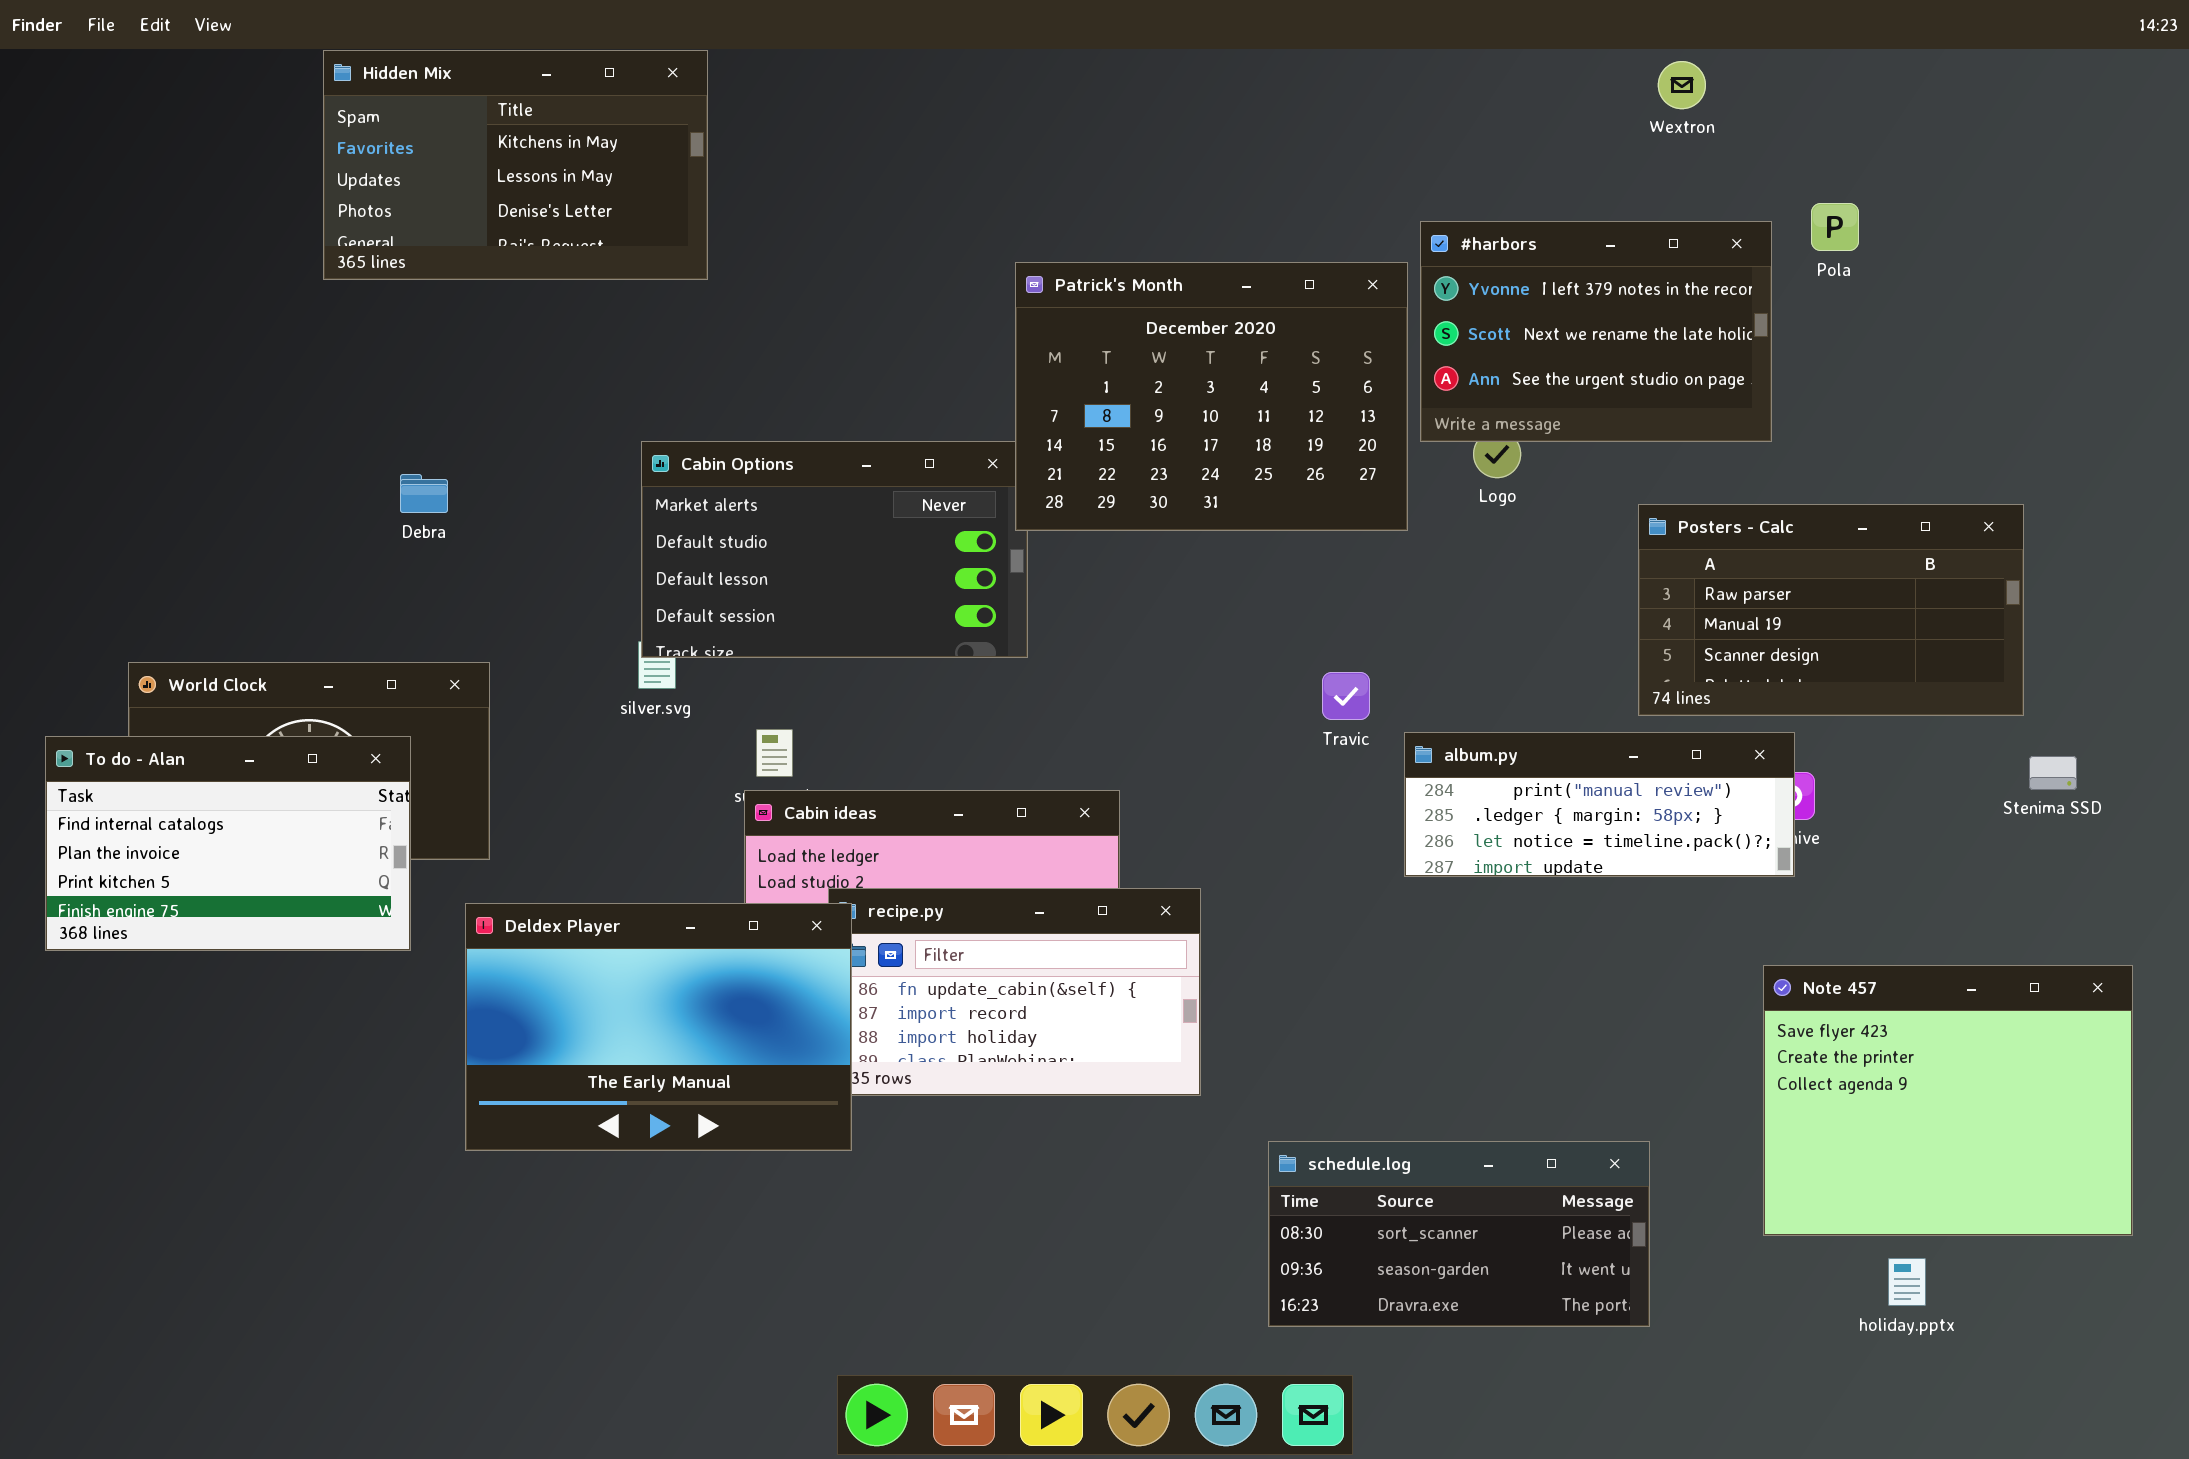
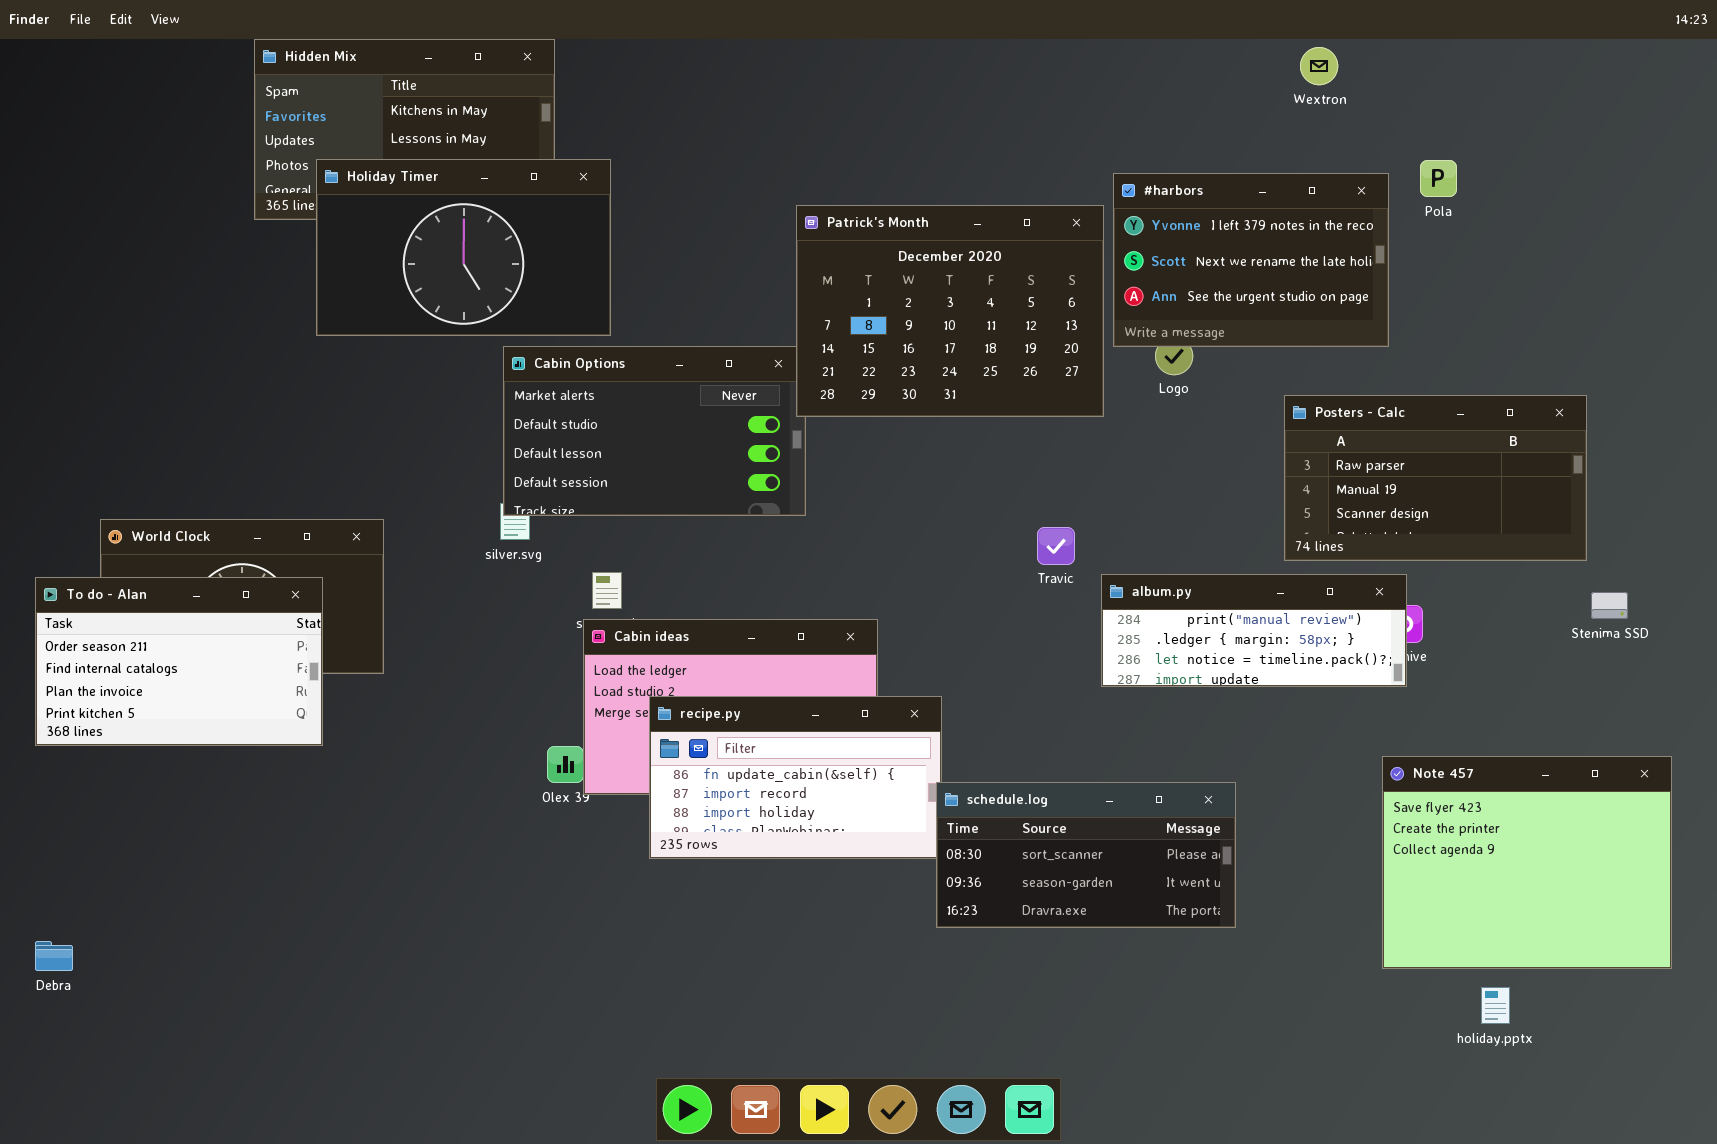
Holiday Timer: none -> [316,159,611,336], opened
Debra: [400,474,448,513] -> [35,941,73,971], moved
To do - Alan: [45,736,411,951] -> [35,577,323,746], scrolled up 1 row
Deldex Player: [465,903,852,1151] -> none, closed
schedule.log: [1268,1141,1650,1327] -> [936,782,1236,928], moved

